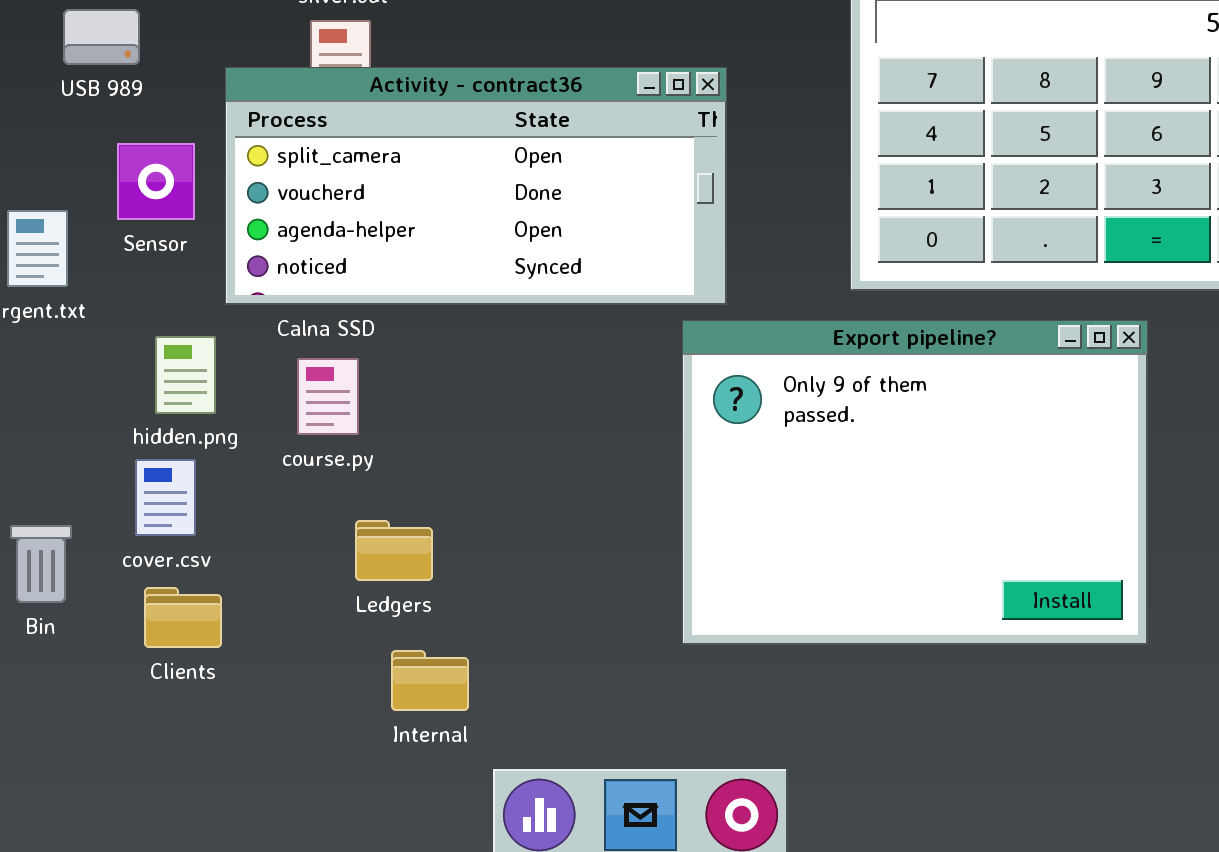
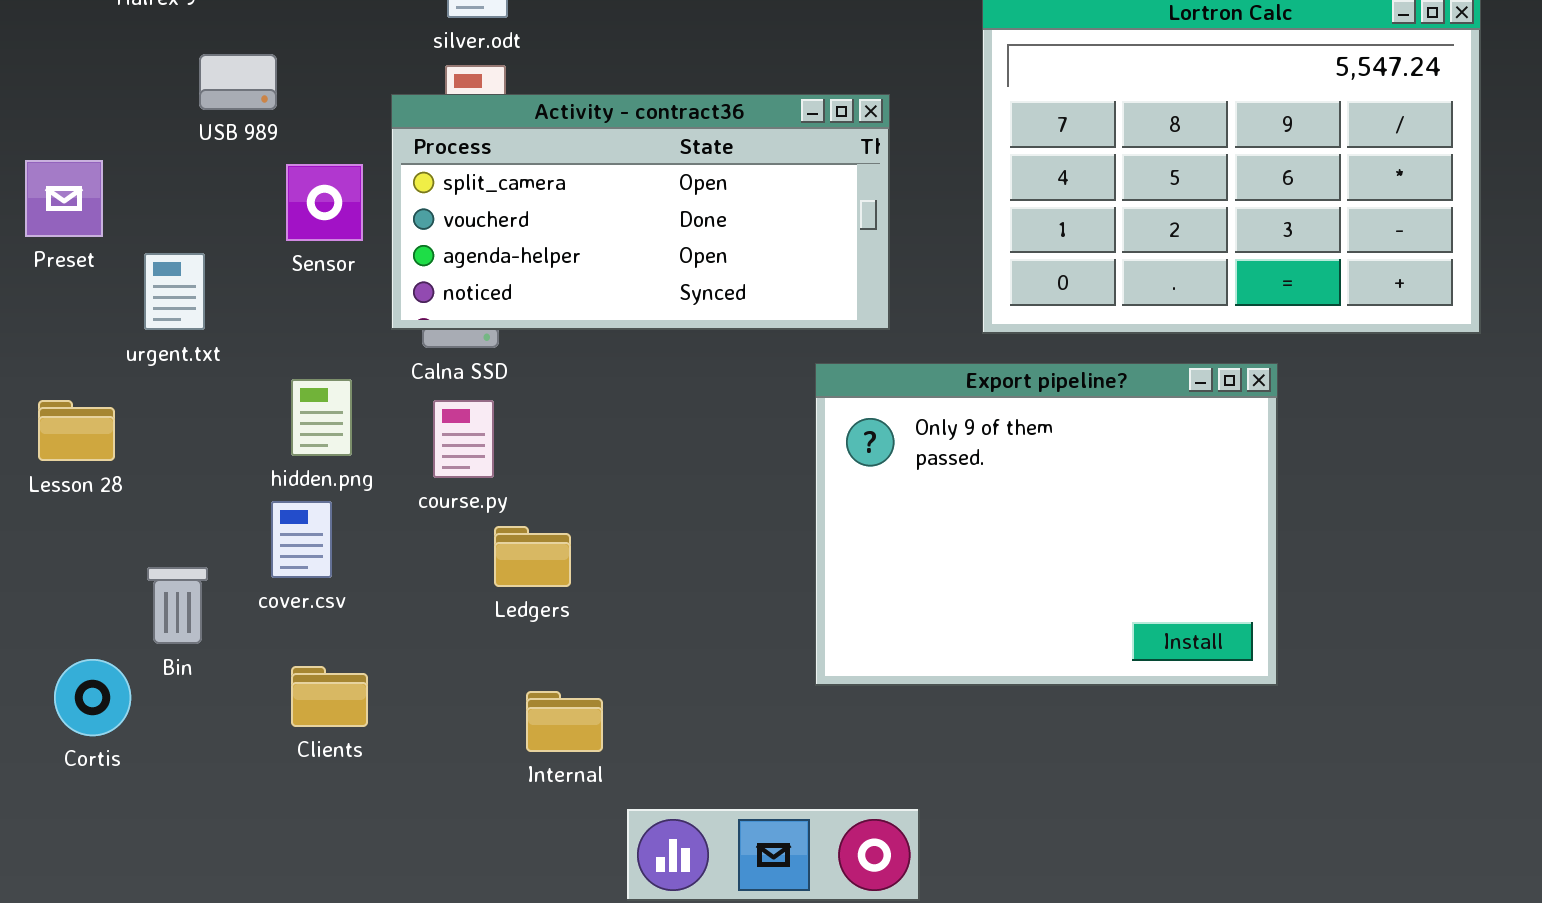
Activity - contract36: [225,67,727,305] -> [391,94,890,330], moved
Sensor: [117,143,195,220] -> [286,164,363,241], moved
Ledgers: [355,520,433,581] -> [494,526,571,587], moved
Clients: [144,587,222,648] -> [291,666,368,727], moved

